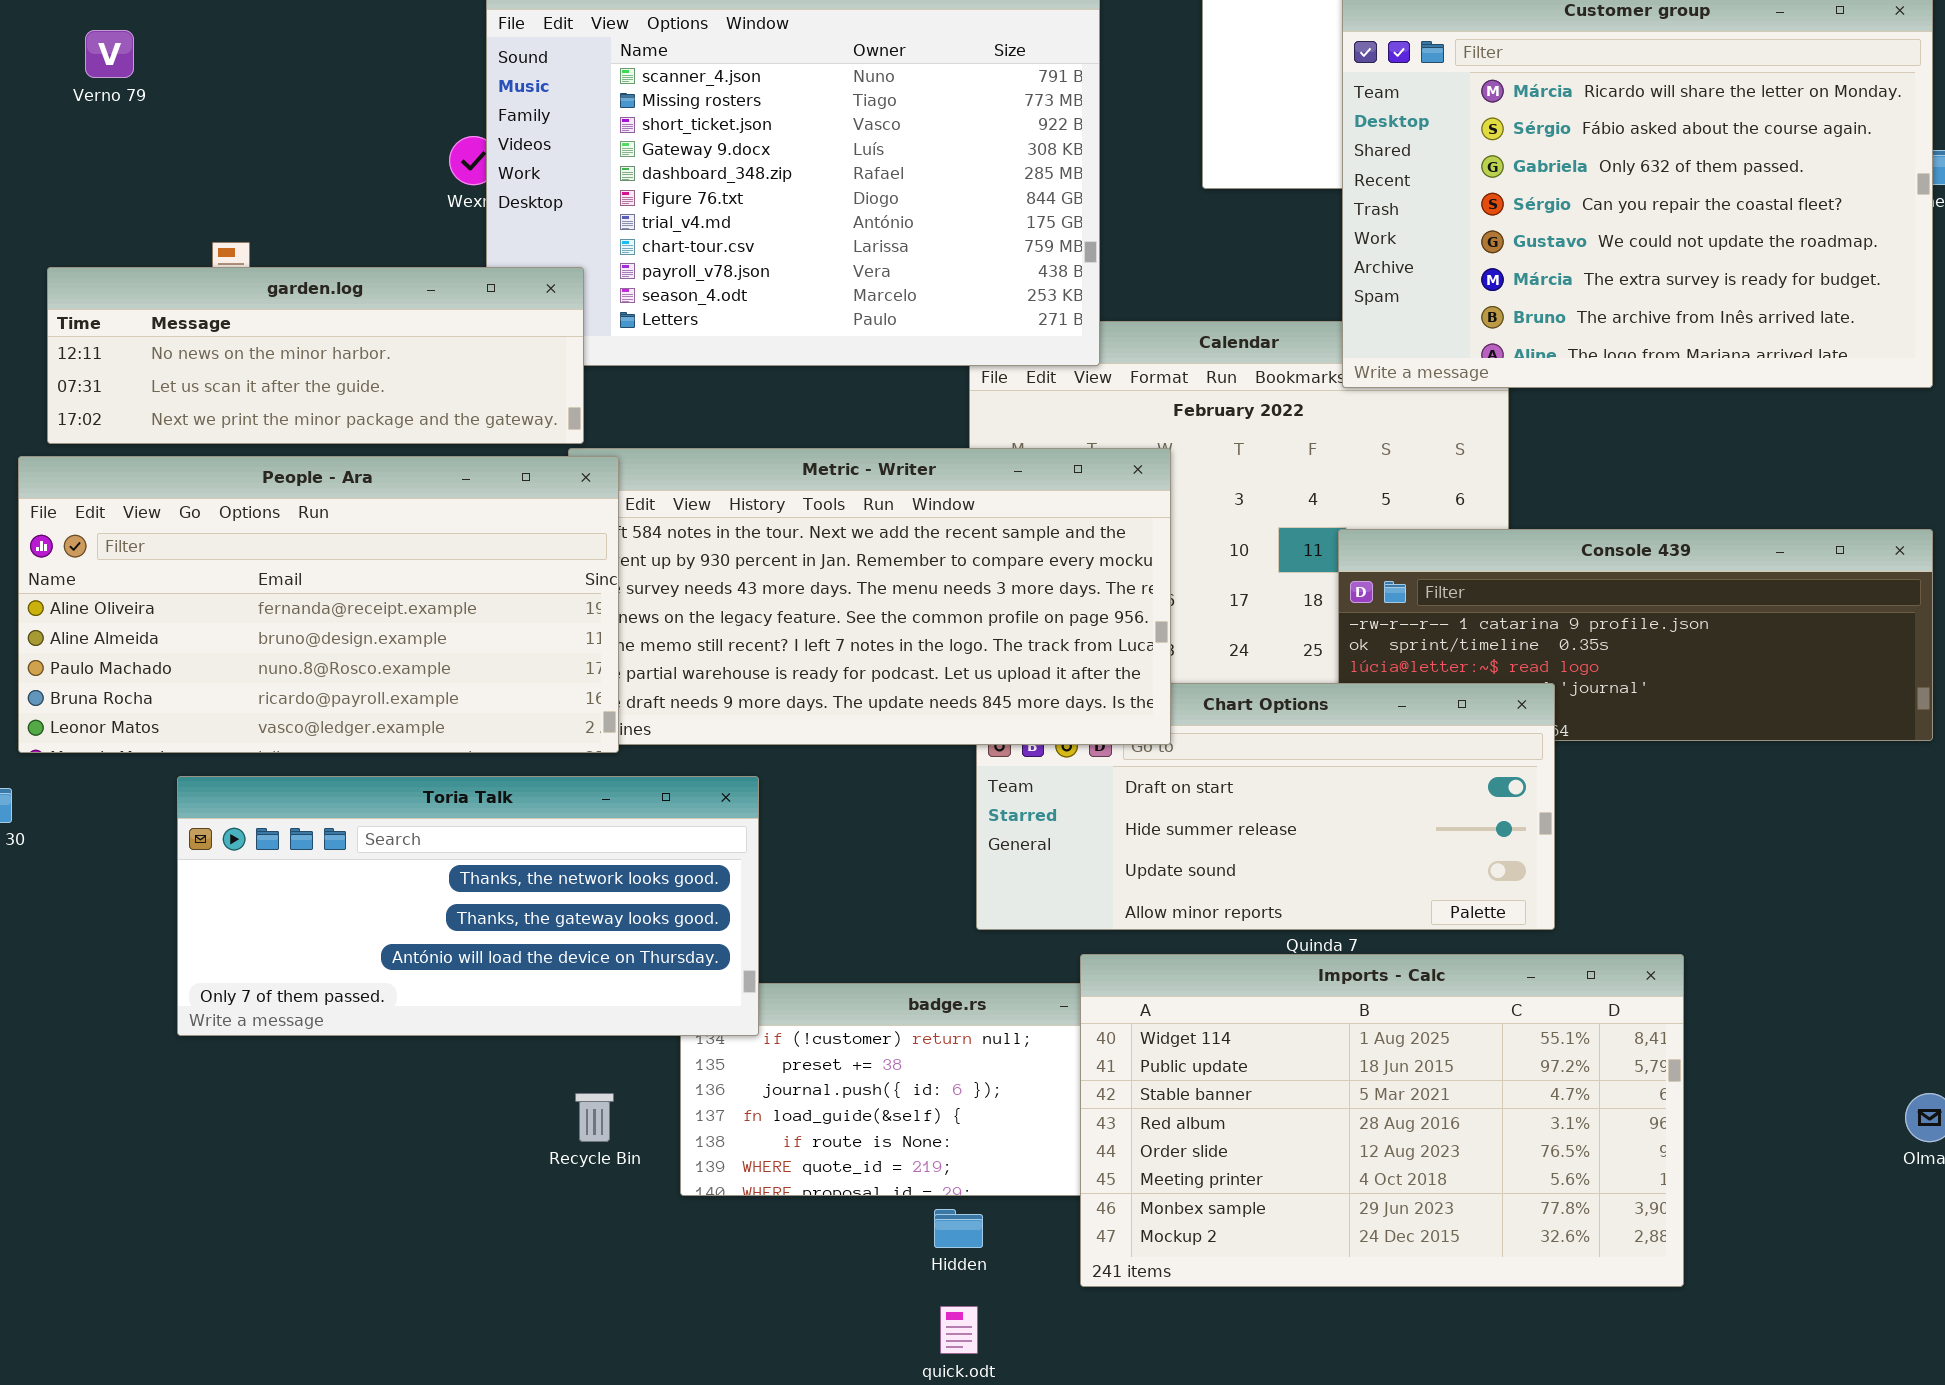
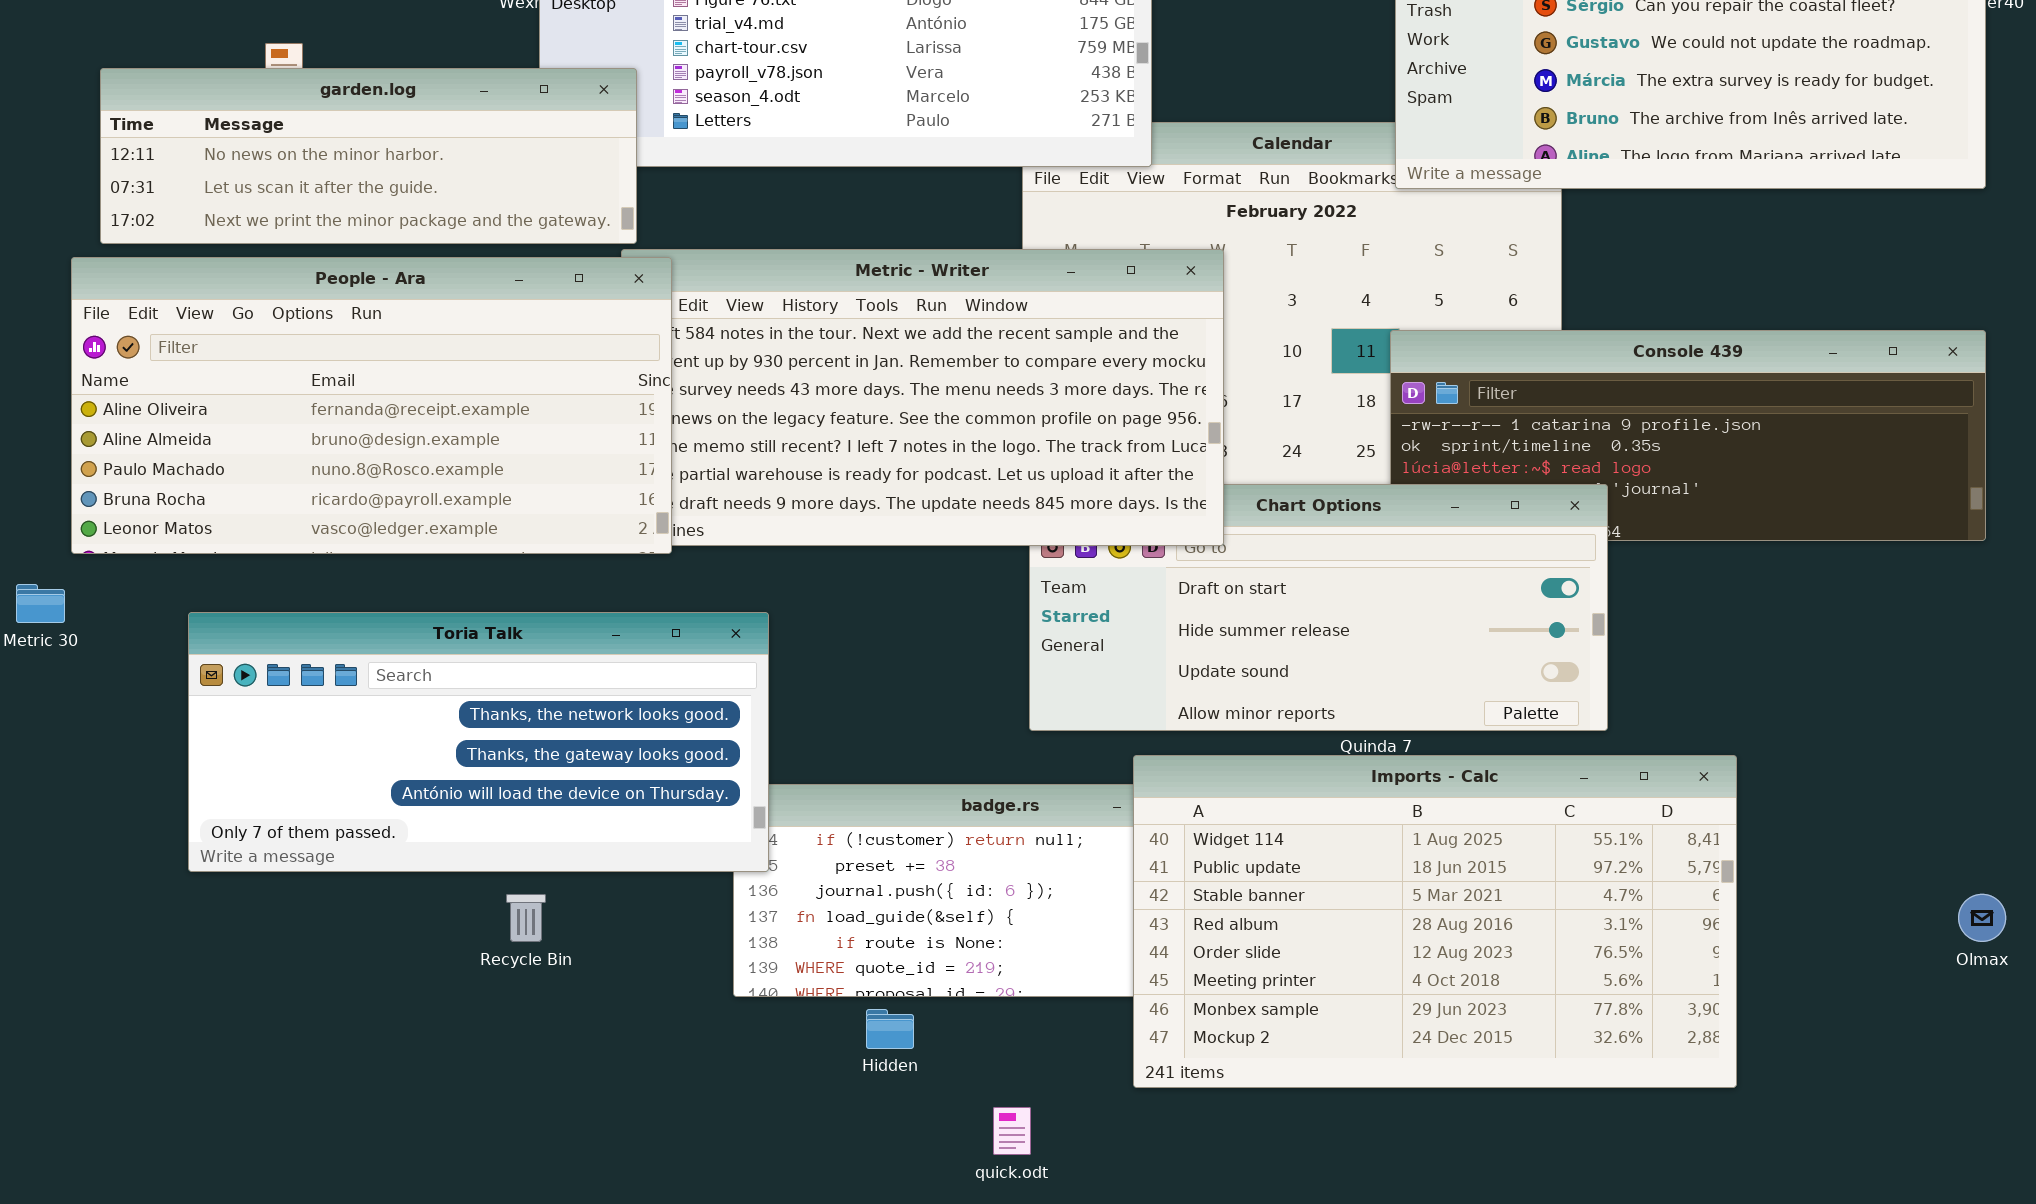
Toria Talk: [177,776,759,1036] -> [188,612,769,872], moved
Recycle Bin: [575,1093,614,1142] -> [506,894,546,942], moved
Hidden: [934,1209,983,1248] -> [866,1009,914,1049], moved

